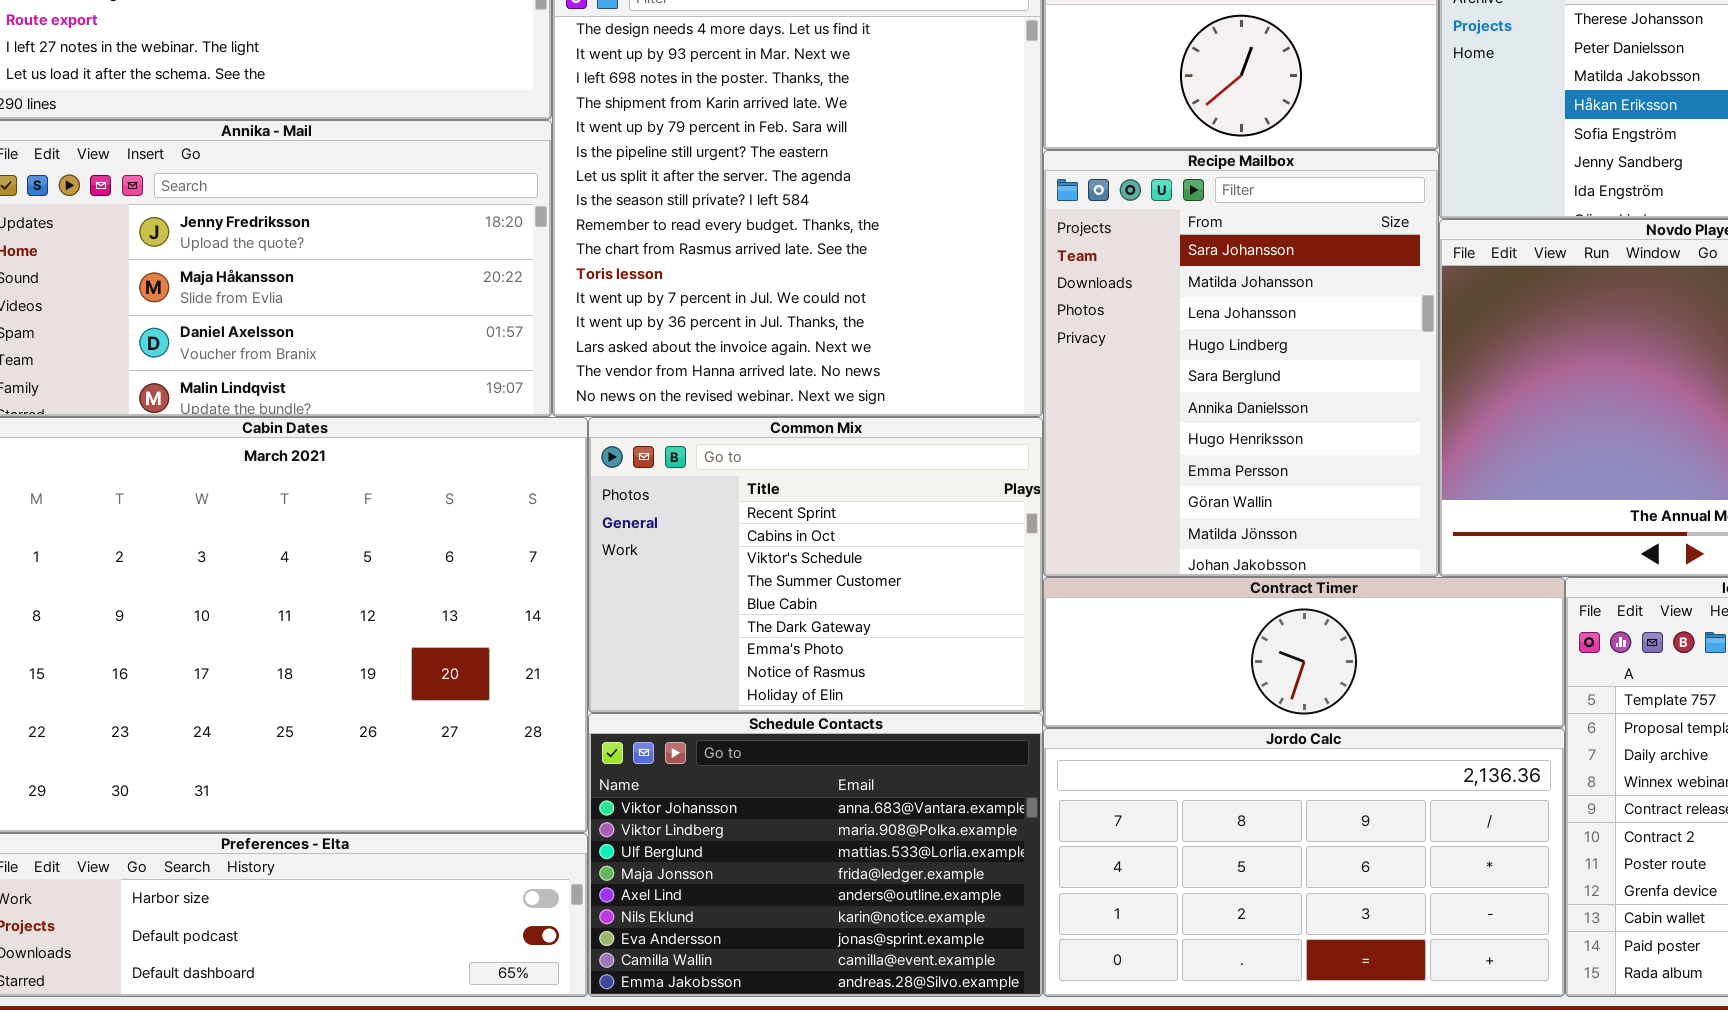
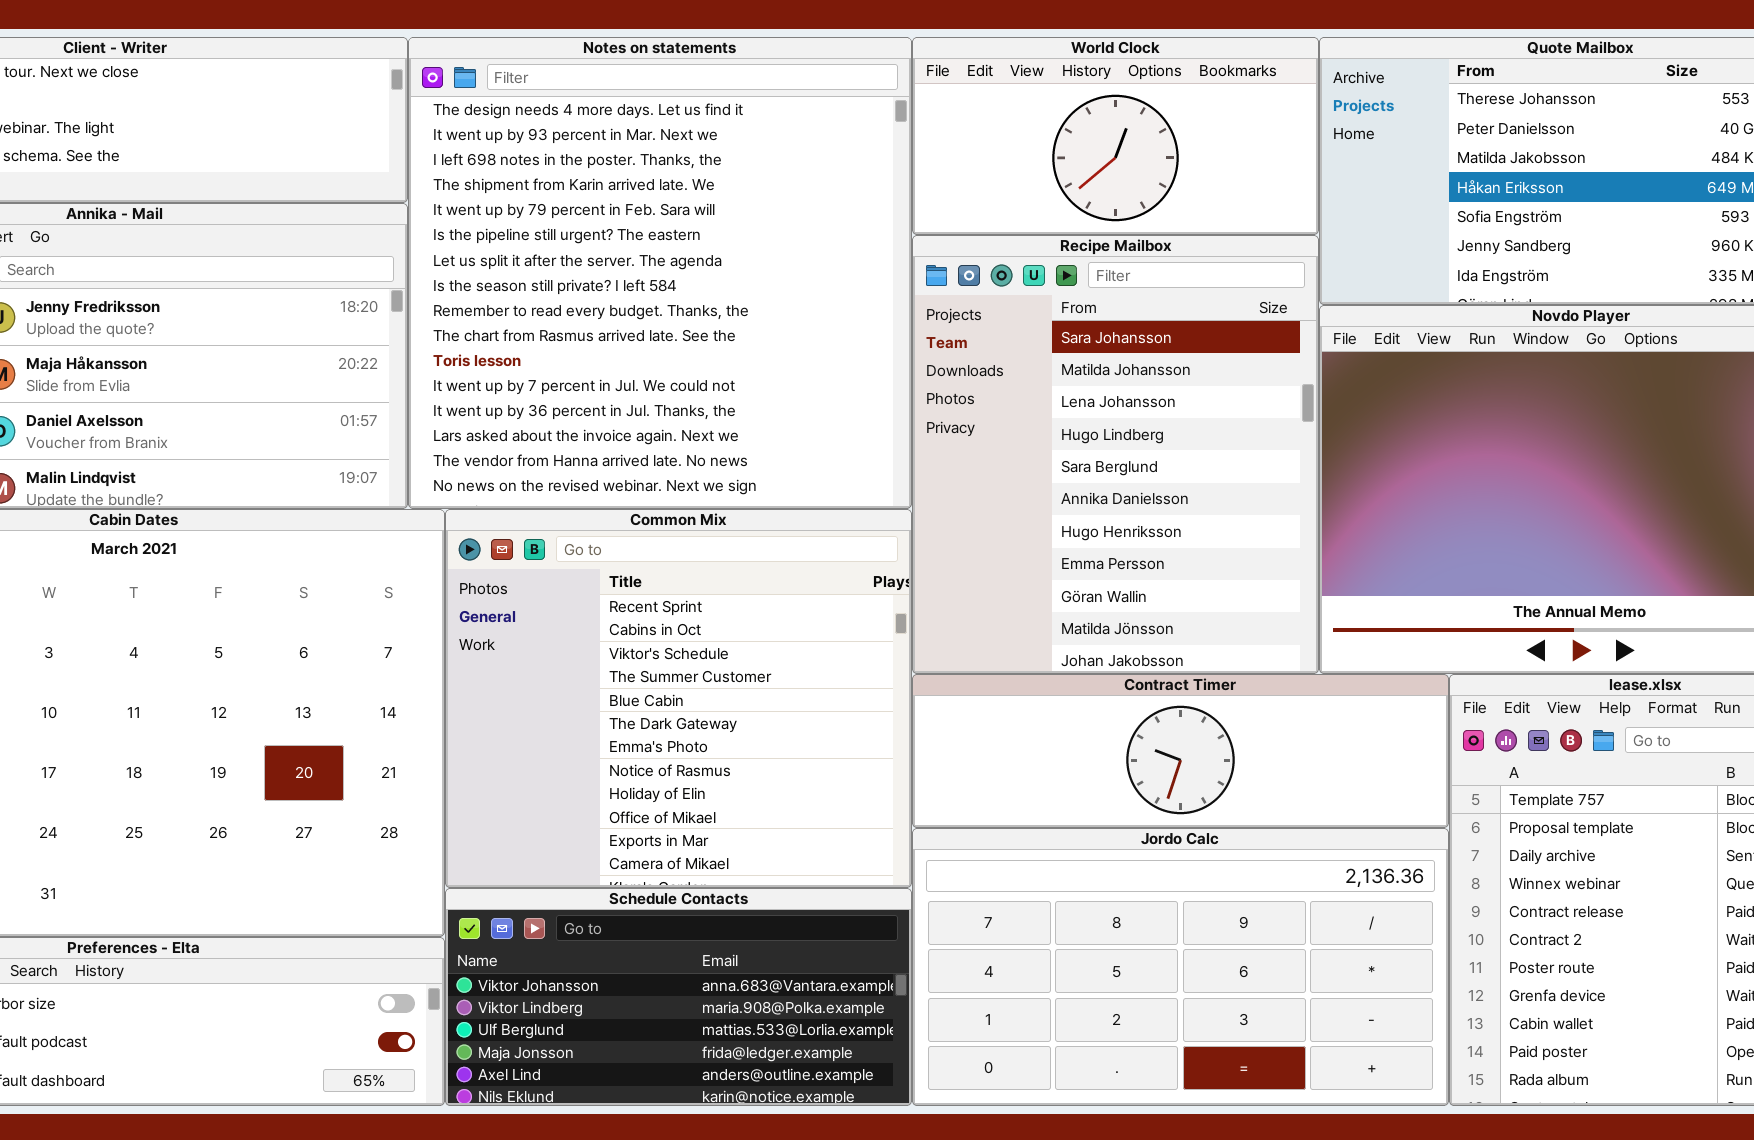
Common Mix: [588,417,1043,713] -> [445,509,912,888], resized
Schedule Contacts: [588,713,1043,997] -> [445,888,912,1106], resized

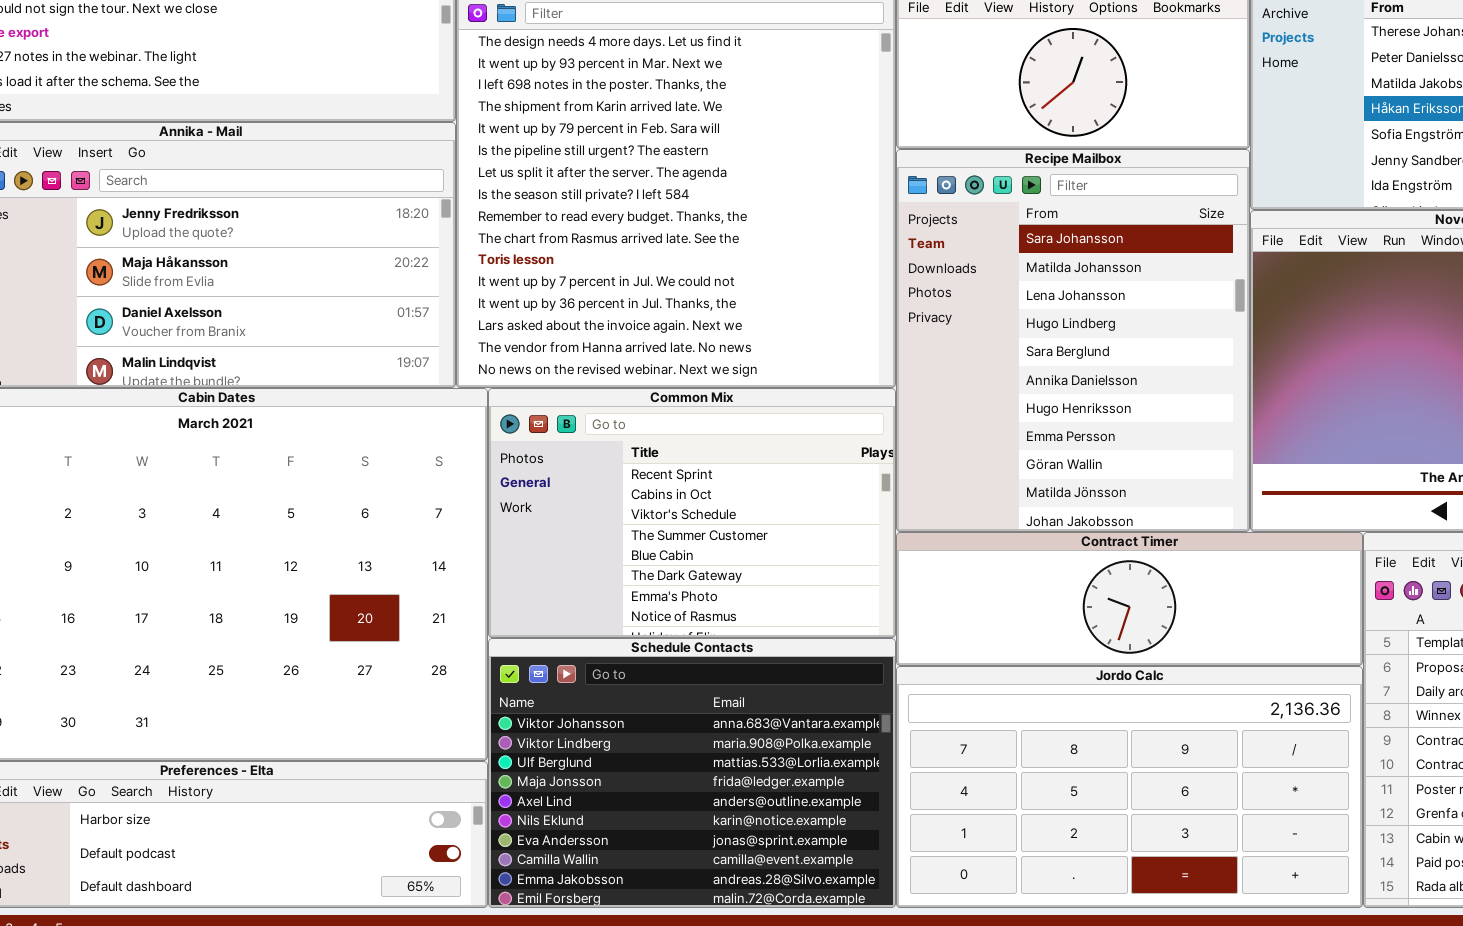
Common Mix: [445,509,912,888] -> [488,388,896,638], resized
Schedule Contacts: [445,888,912,1106] -> [488,638,896,908], resized

